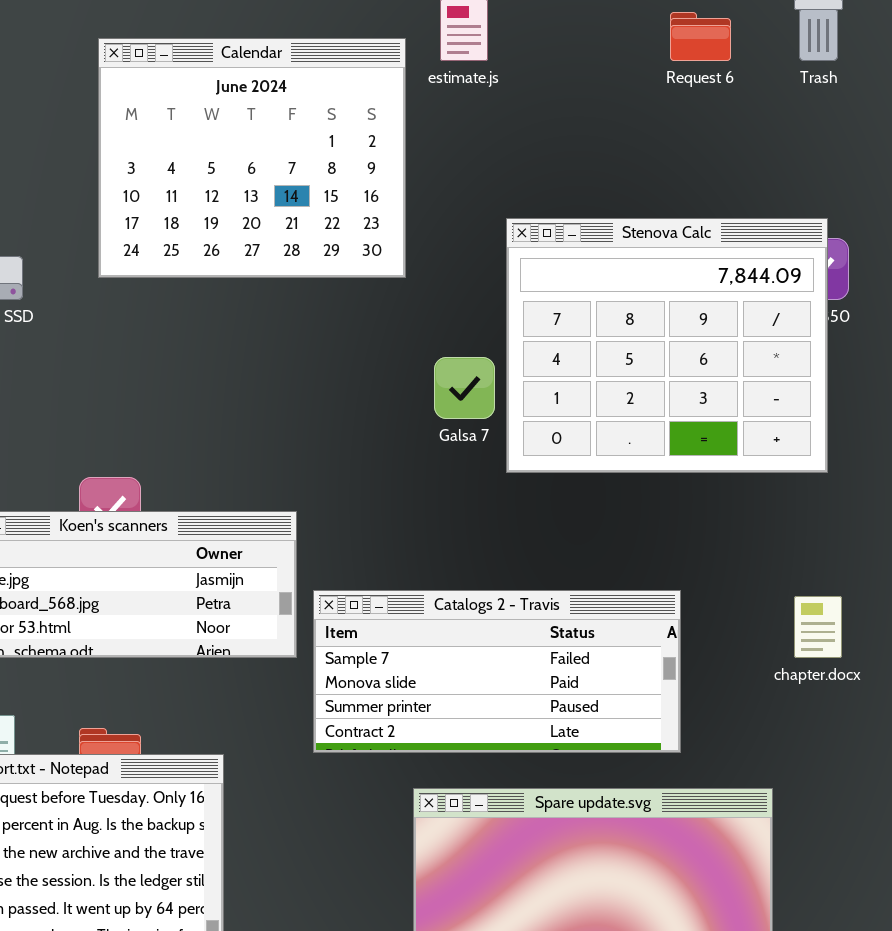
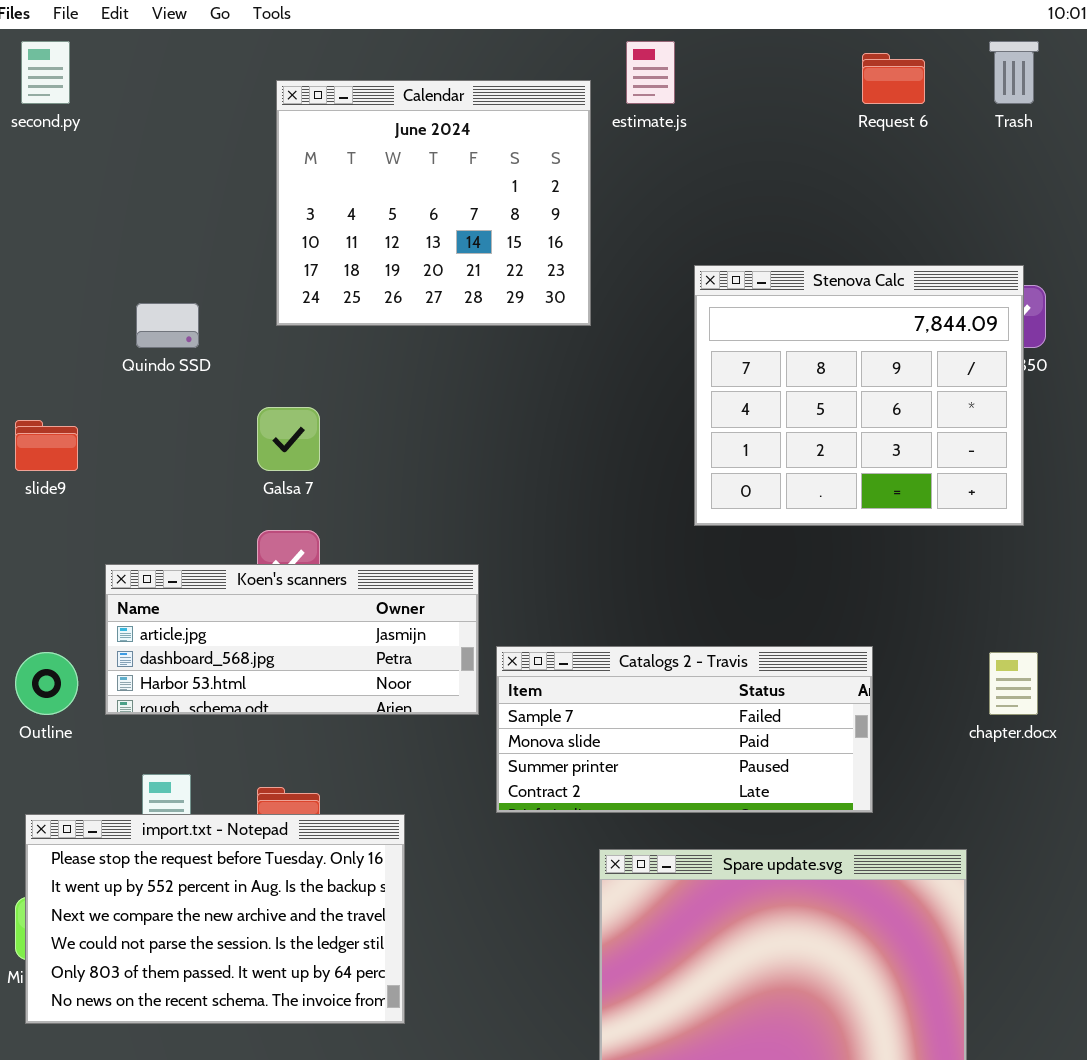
Galsa 7: [434,357,495,419] -> [257,407,320,471], moved

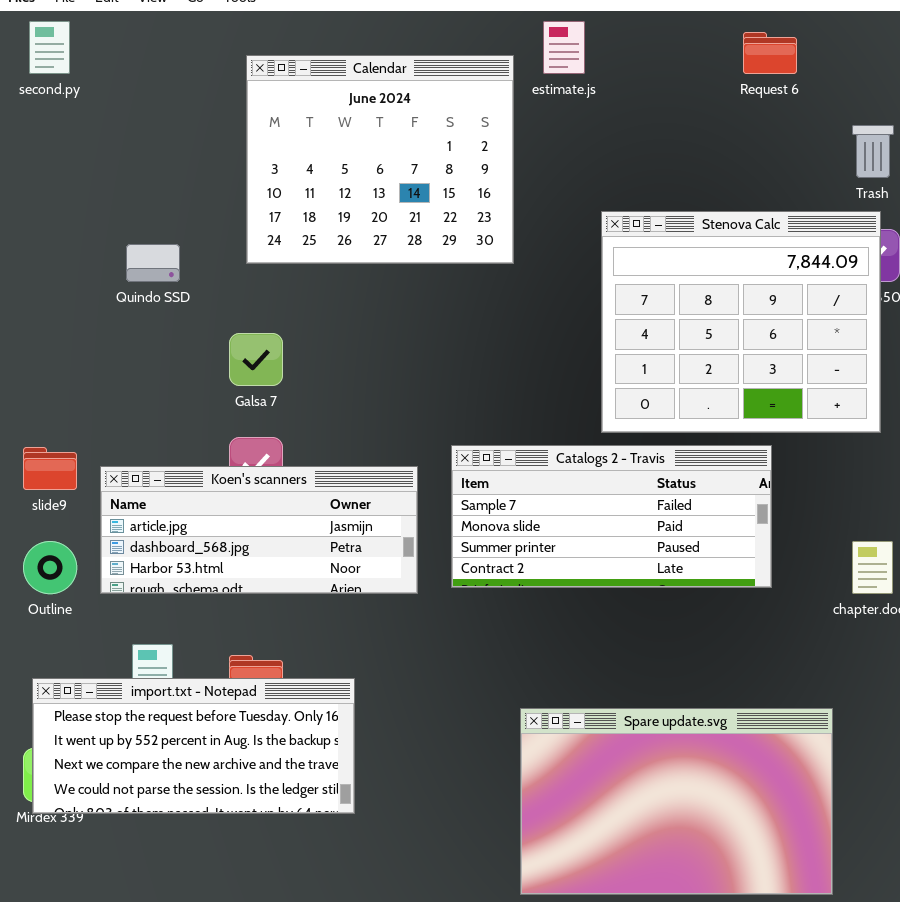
Trash: [989,41,1039,104] -> [852,125,894,178], moved
slide9: [15,420,78,471] -> [23,447,77,490], moved
Catalogs 2 - Travis: [496,646,873,813] -> [451,445,772,588], moved
import.txt - Notepad: [25,814,405,1024] -> [32,678,355,814], resized

